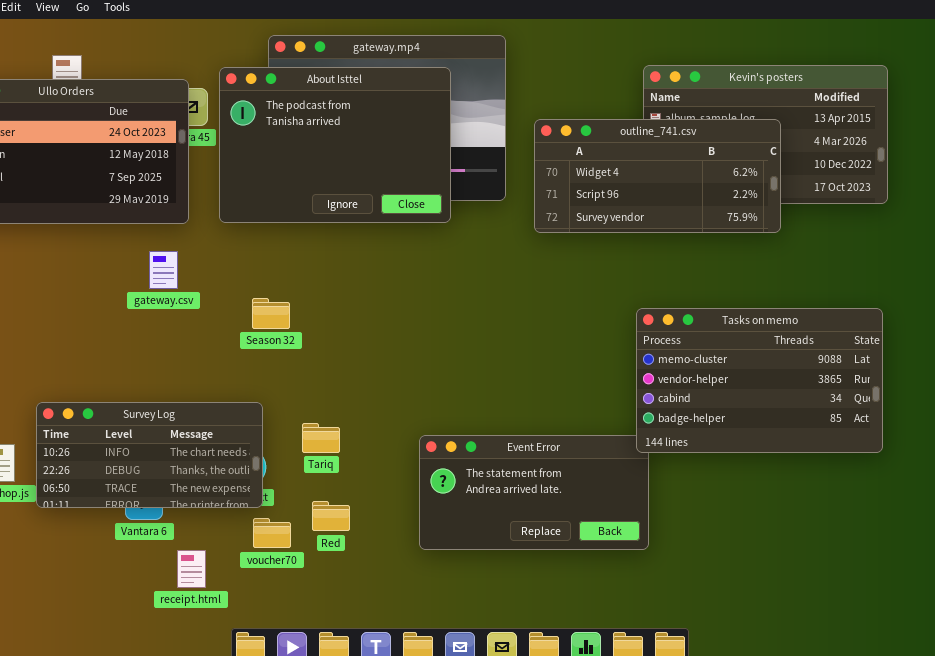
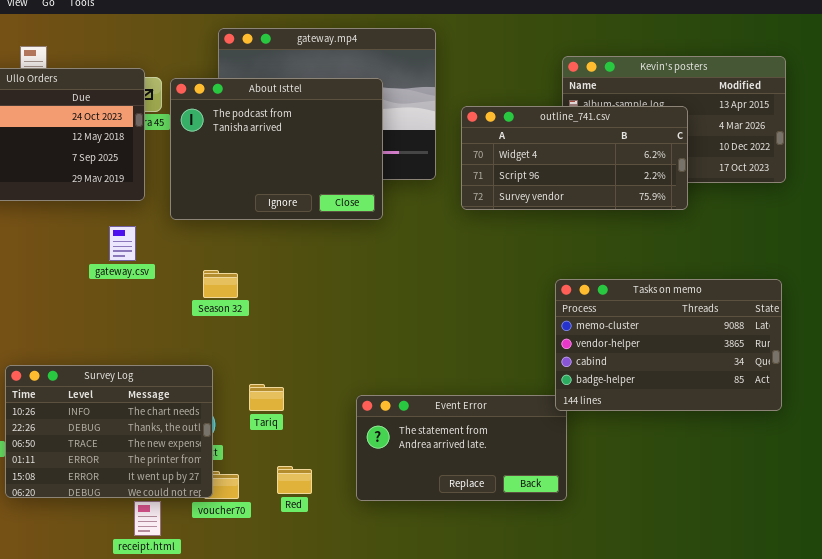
About Isttel: [219,67,451,223] -> [170,78,383,220], moved
Survey Log: [36,402,263,508] -> [5,365,213,498], resized
Red: [312,501,350,531] -> [277,466,312,494], moved

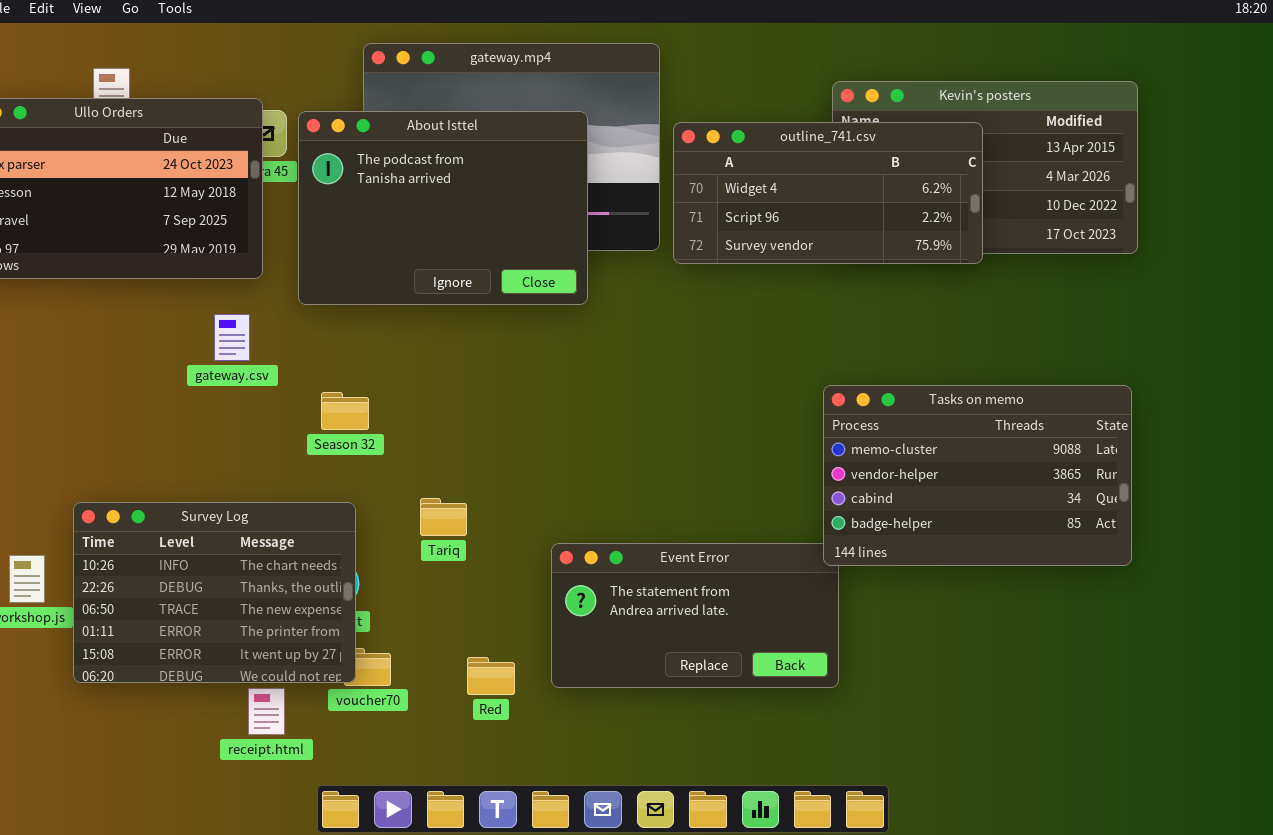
outline_741.csv: [461,106,688,210] -> [673,122,983,264], moved
Season 32: [203,270,238,298] -> [321,392,369,430], moved
Tariq: [249,384,284,411] -> [420,498,467,536], moved
Red: [277,466,312,494] -> [467,657,515,695], moved

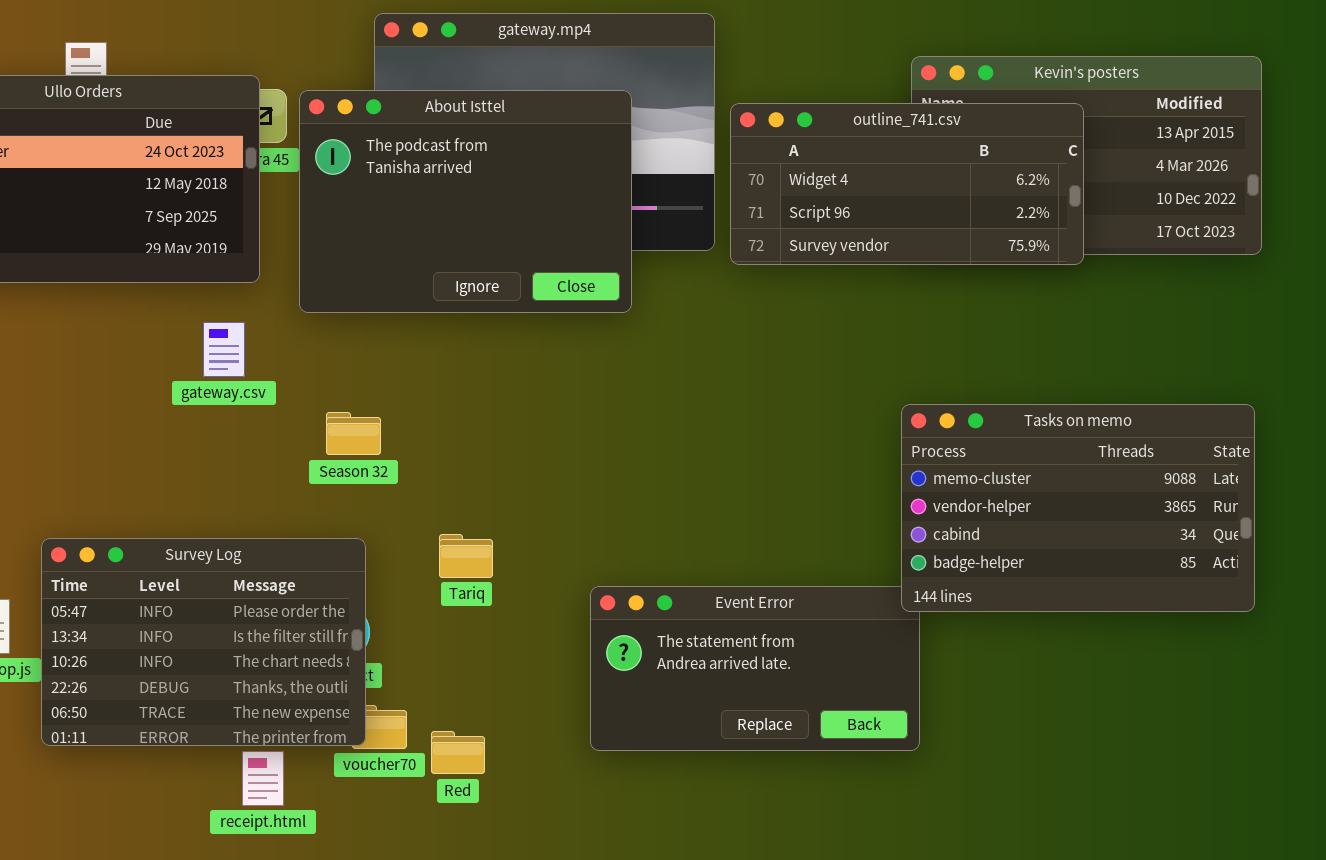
Survey Log: [73,502,356,683] -> [41,538,366,746], scrolled up 2 rows
Red: [467,657,515,695] -> [431,731,485,774], moved

